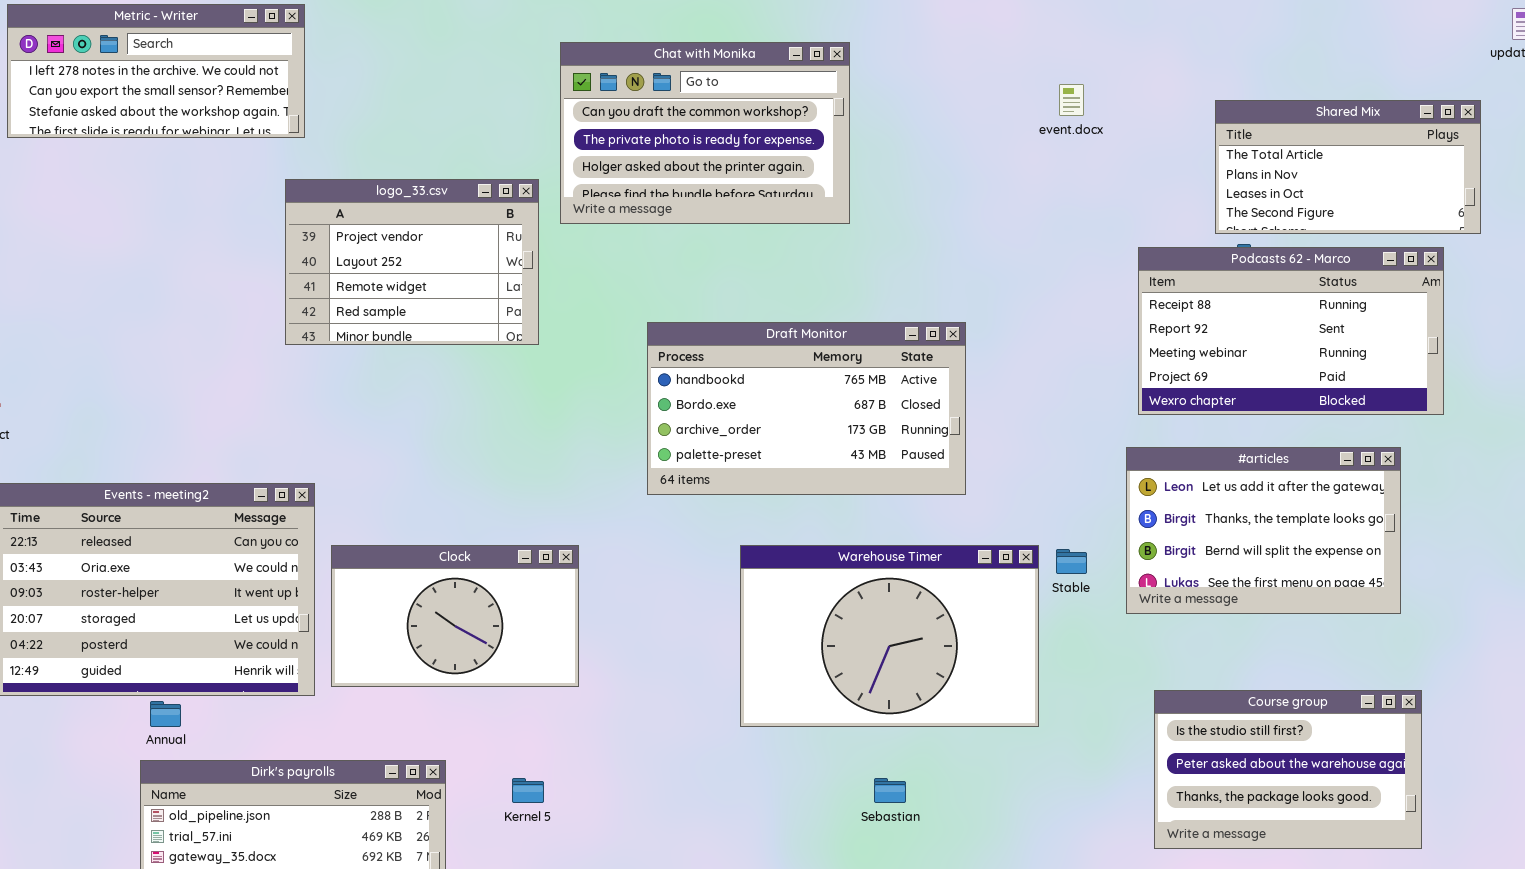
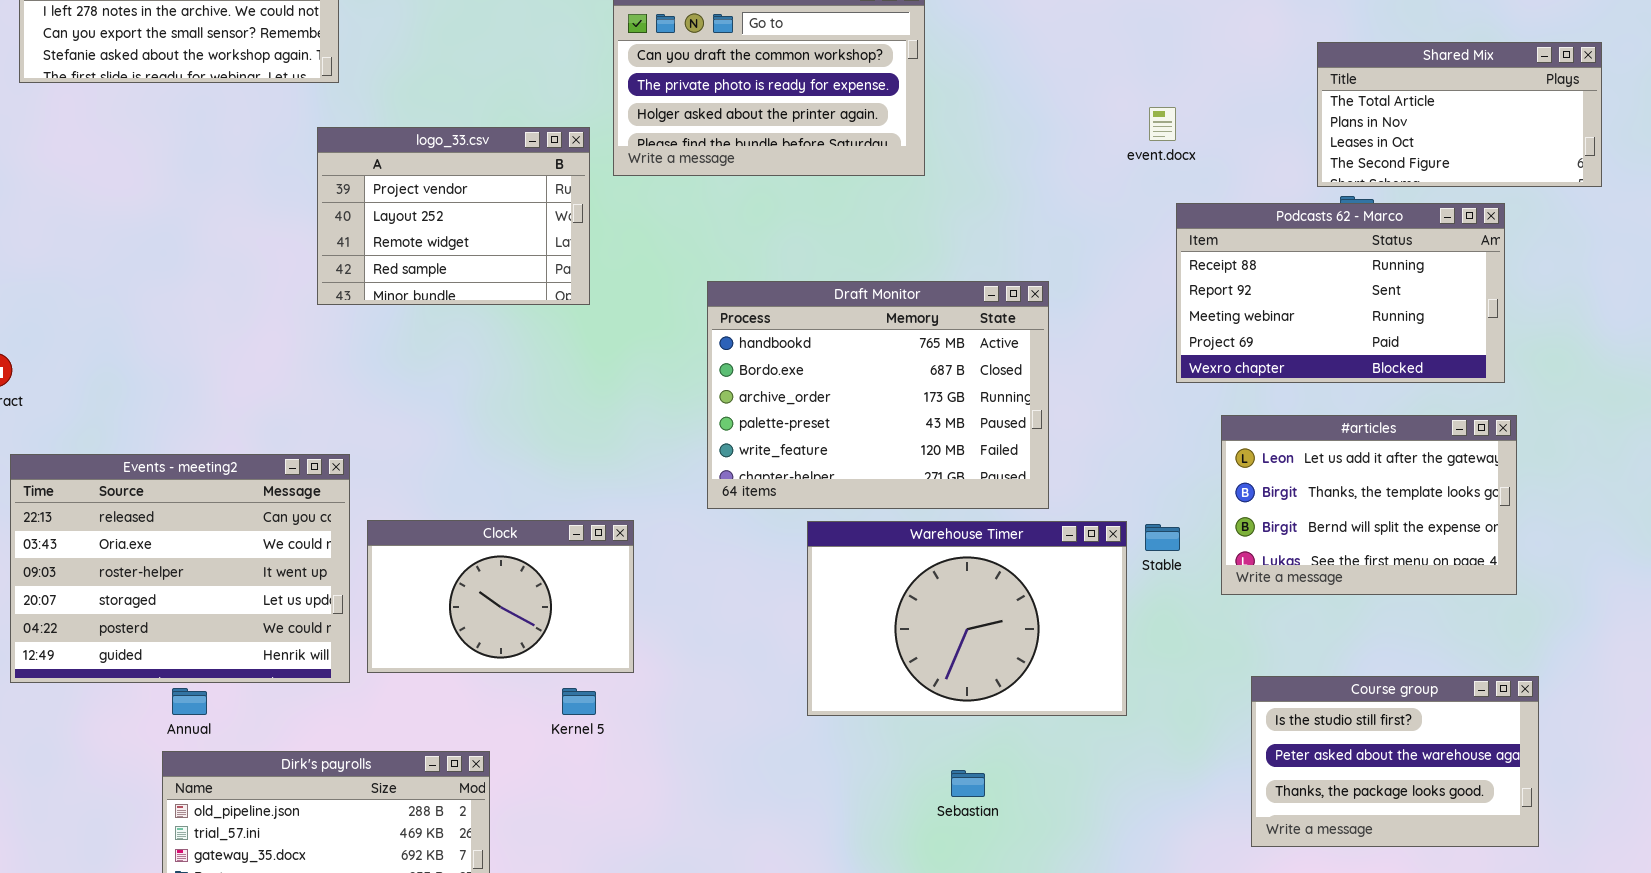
event.docx: [1059,84,1084,116] -> [1149,107,1176,141], moved
Podcasts 62 - Marco: [1138,247,1444,415] -> [1176,203,1505,383], moved
Draft Monitor: [647,322,966,495] -> [707,281,1049,509], resized
Kernel 5: [512,778,544,803] -> [562,688,596,715], moved

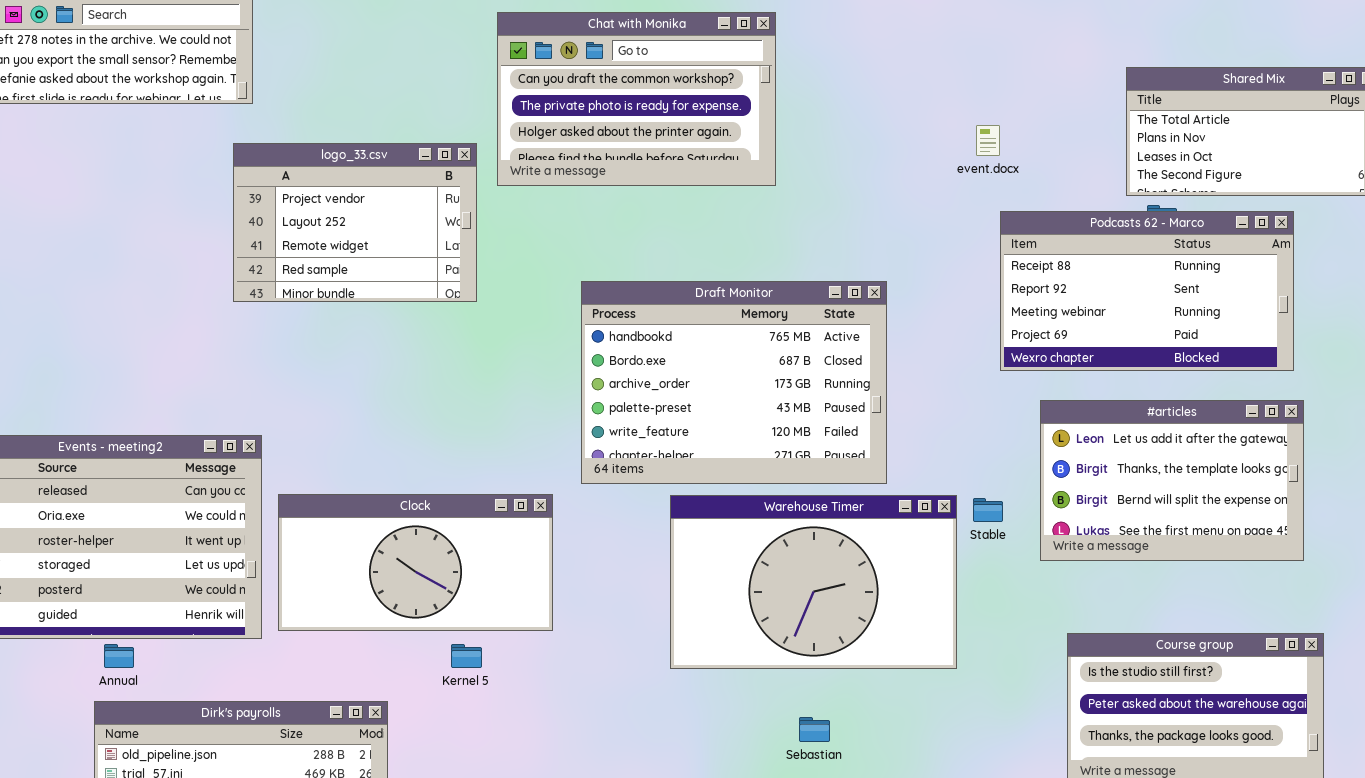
Clock: [367,520,634,673] -> [278,494,553,631], resized

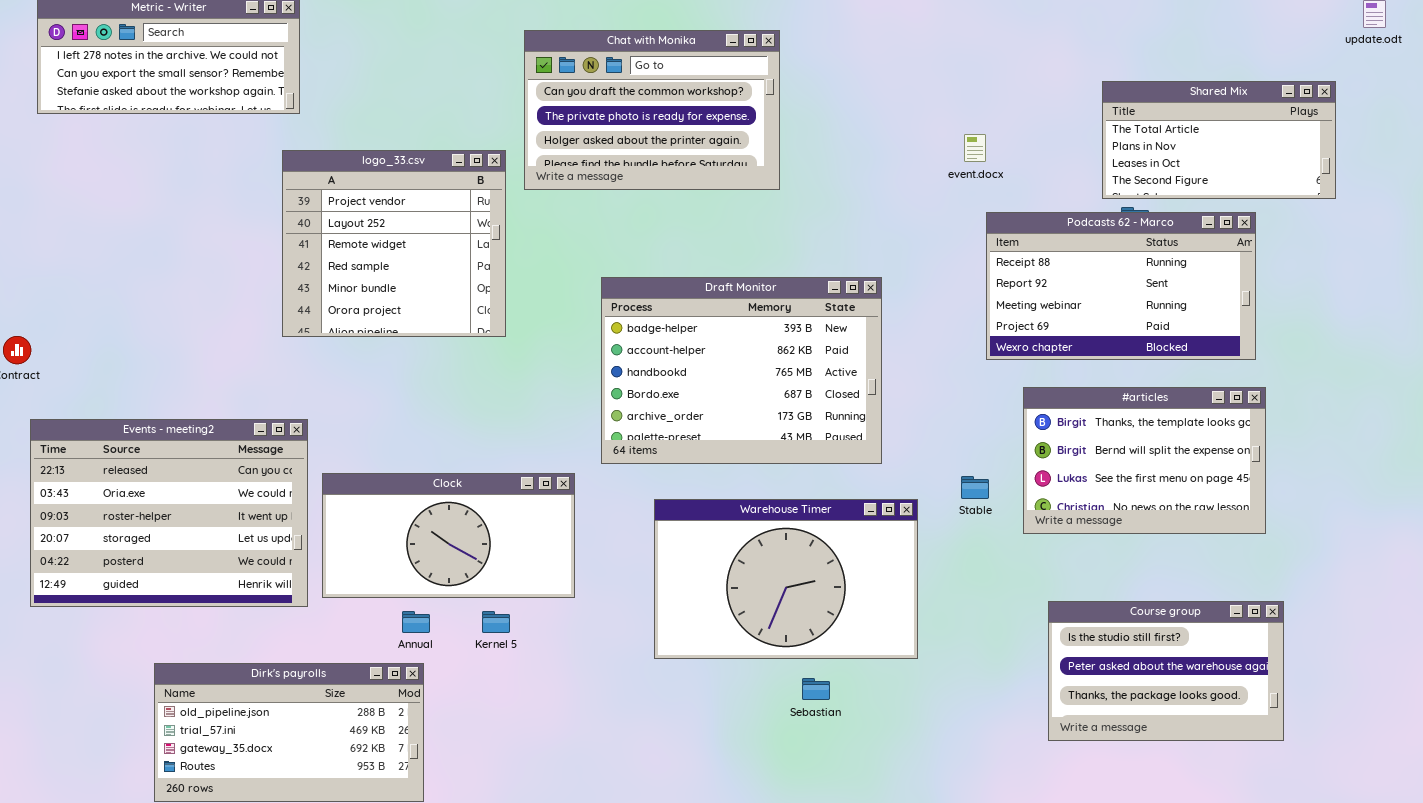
logo_33.csv: [233,143,477,302] -> [282,150,506,337], resized
Draft Monitor: [581,281,887,484] -> [601,277,882,464], scrolled up 2 rows
#articles: [1040,400,1304,561] -> [1023,387,1266,534], scrolled down 1 row
Warehouse Timer: [670,495,957,669] -> [654,499,918,659], moved
Annual: [104,644,134,668] -> [402,611,430,633], moved

